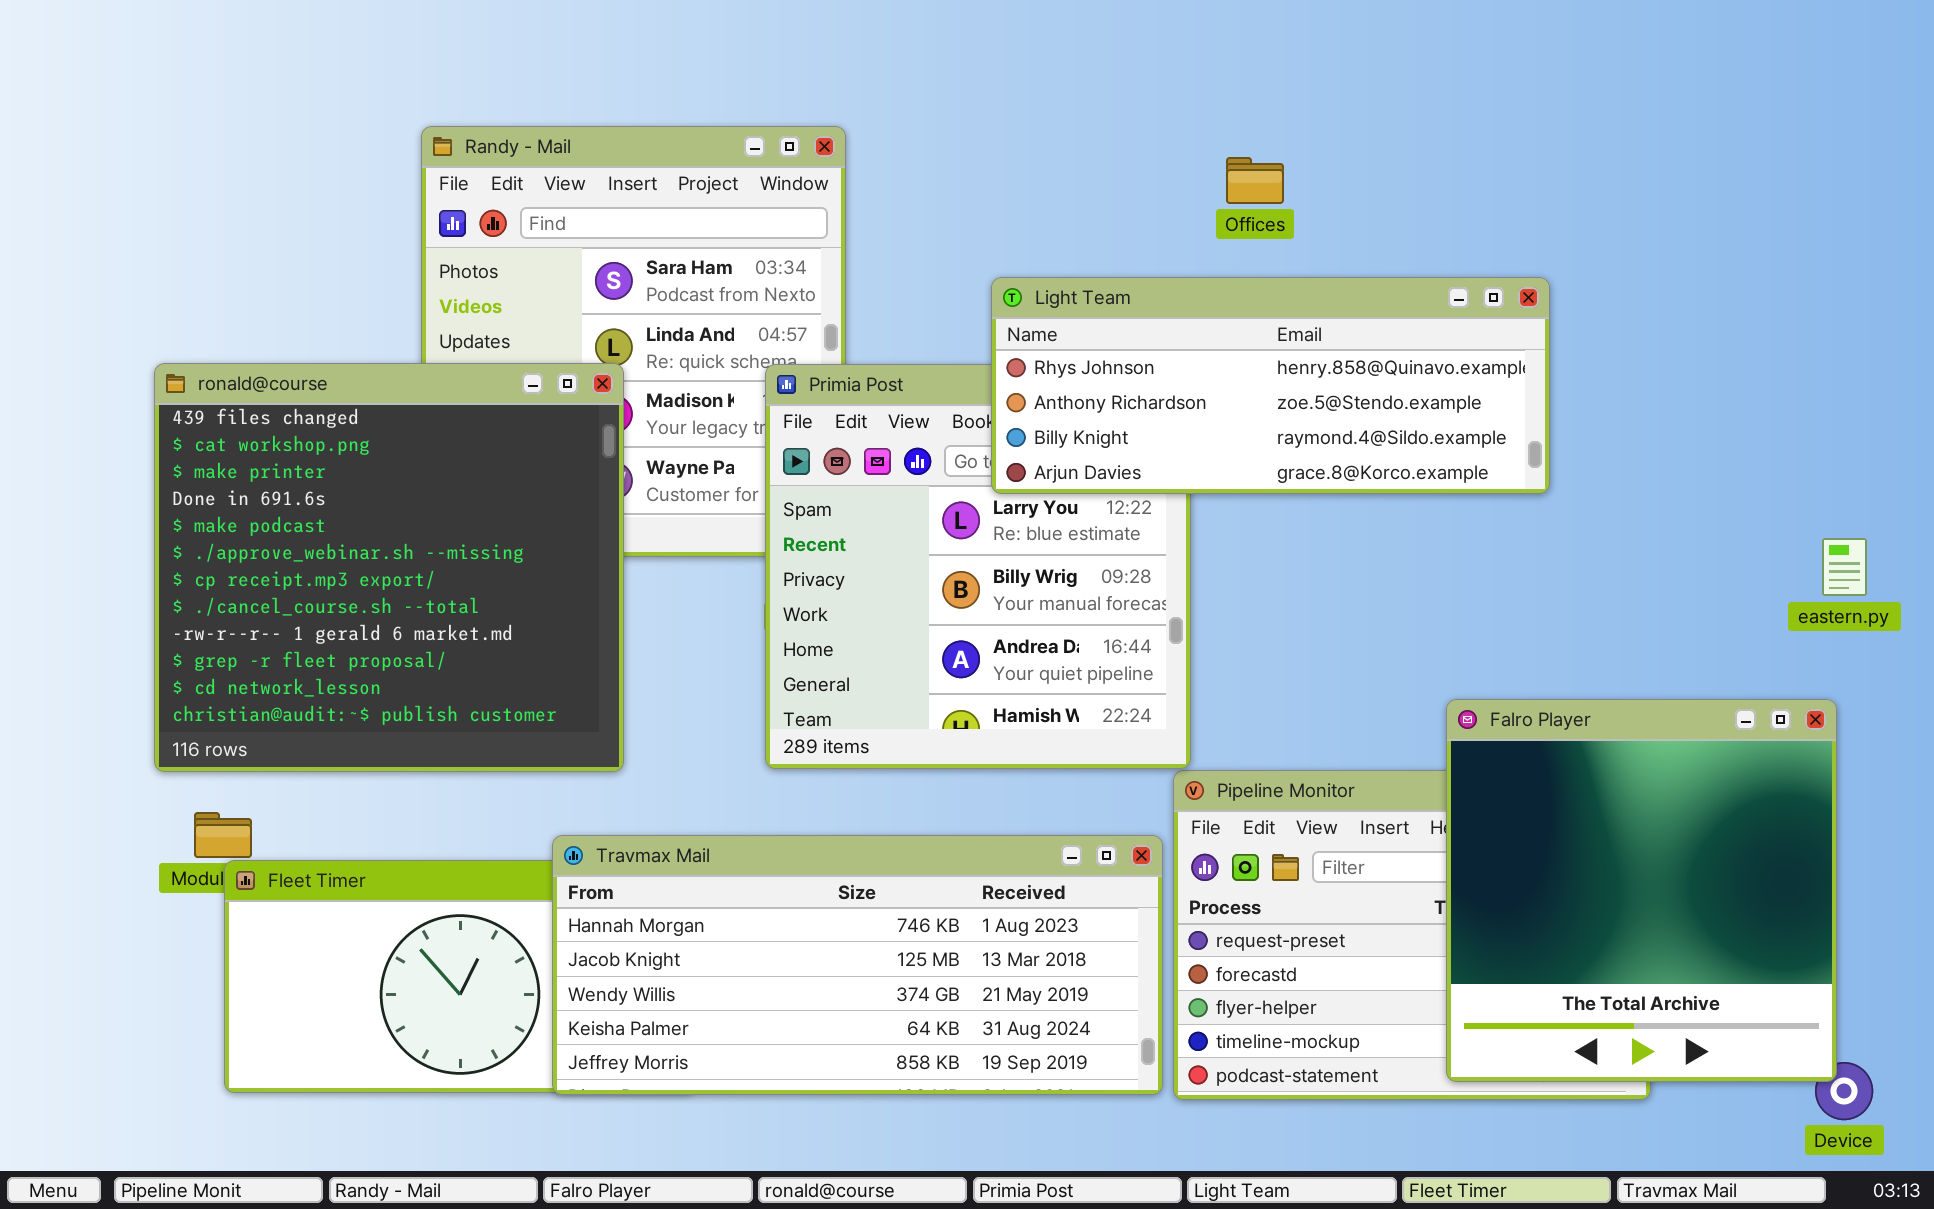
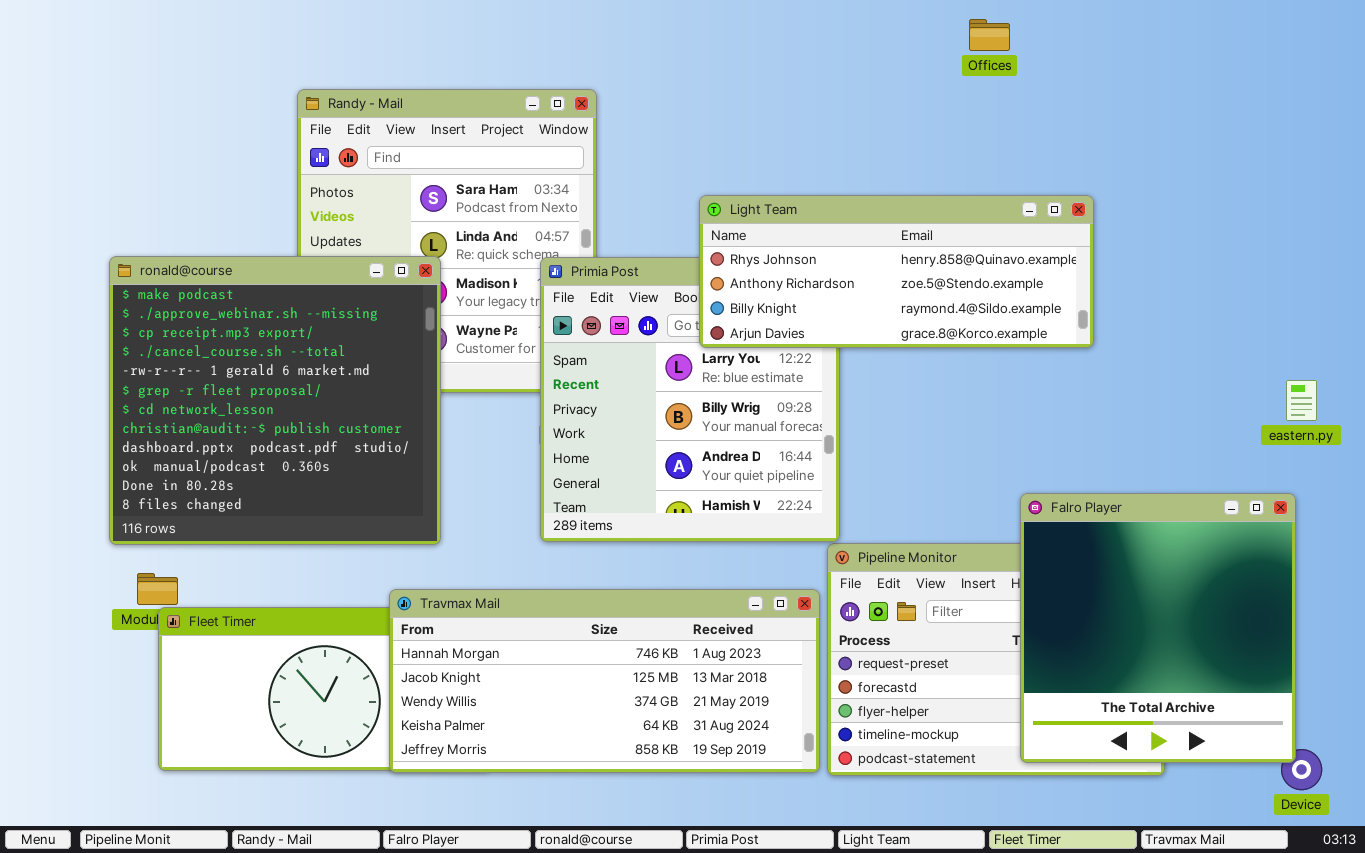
Offices: [1226,157,1284,204] -> [969,19,1010,51], moved
ronald@course: [154,363,624,772] -> [109,256,441,545], scrolled down 4 rows

